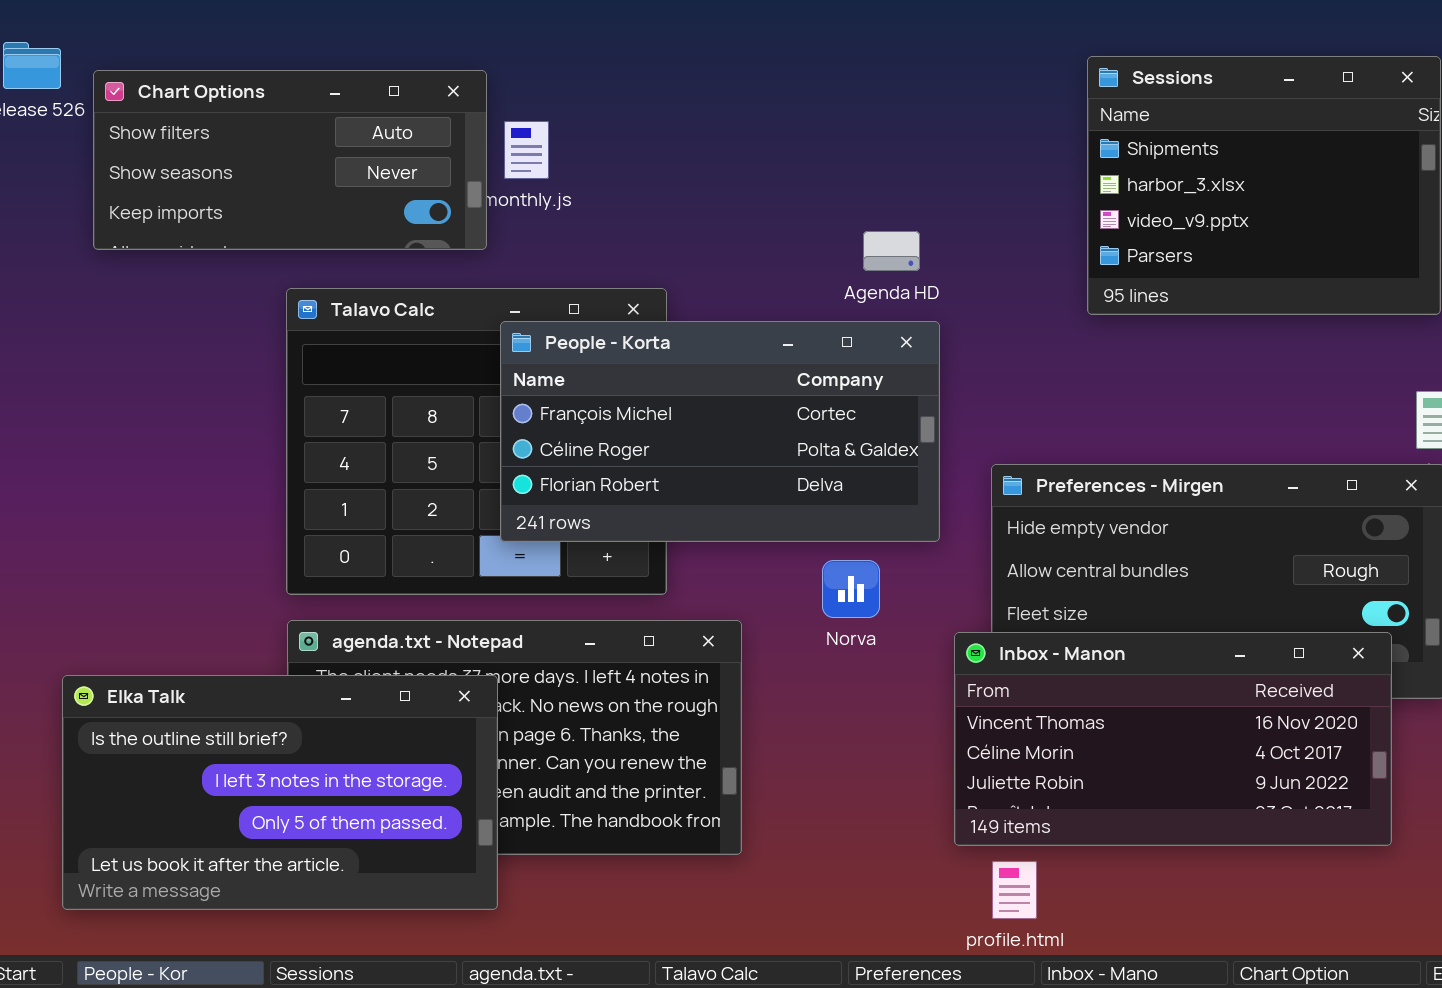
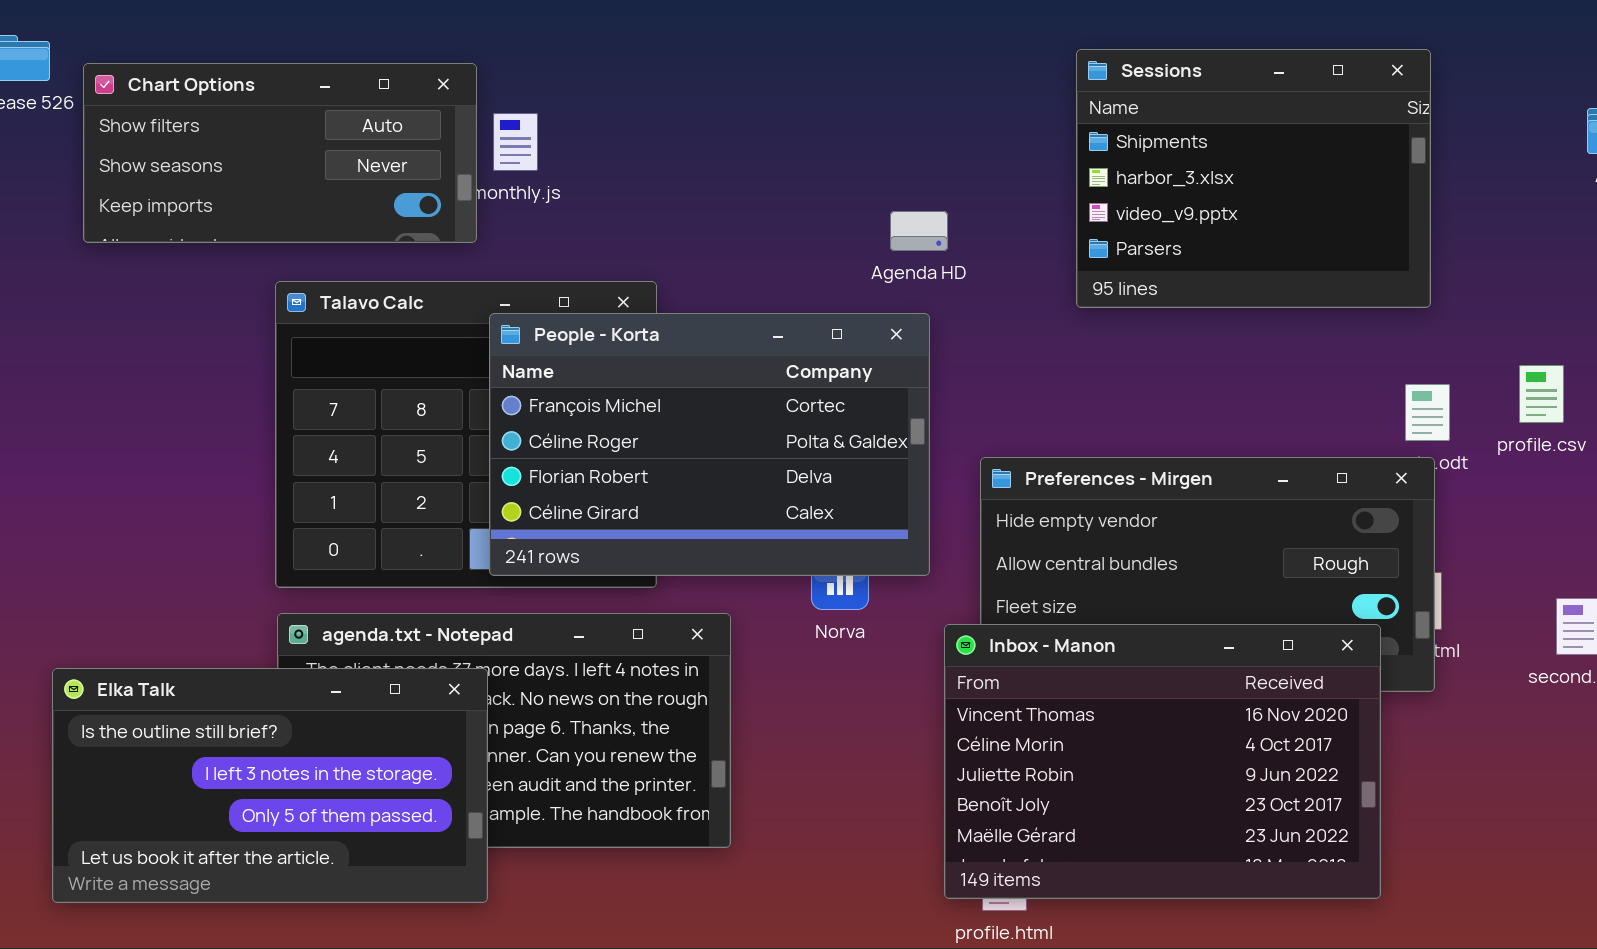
Agenda HD: [863,231,920,271] -> [890,211,948,251], moved
People - Korta: [500,321,940,542] -> [489,313,930,576], resized
Inbox - Manon: [954,632,1392,846] -> [944,624,1381,899], resized

